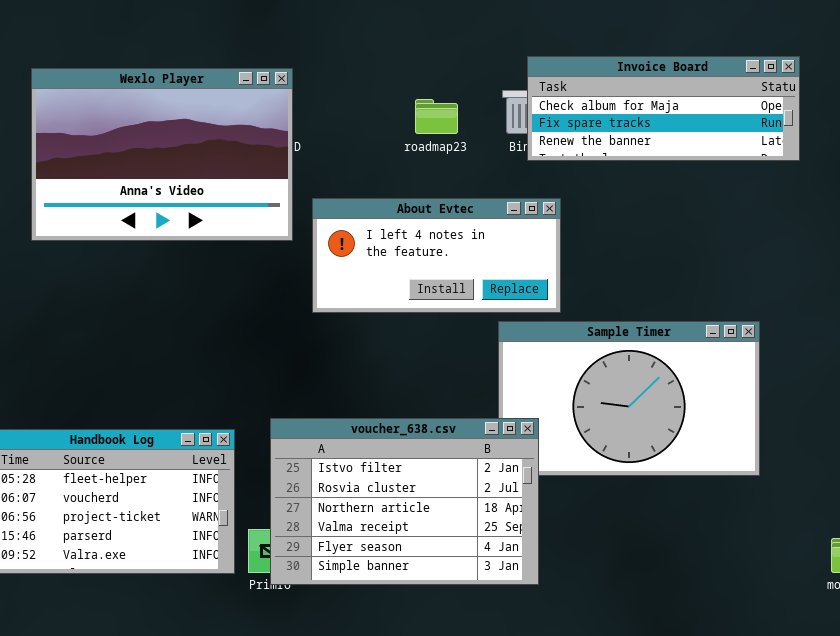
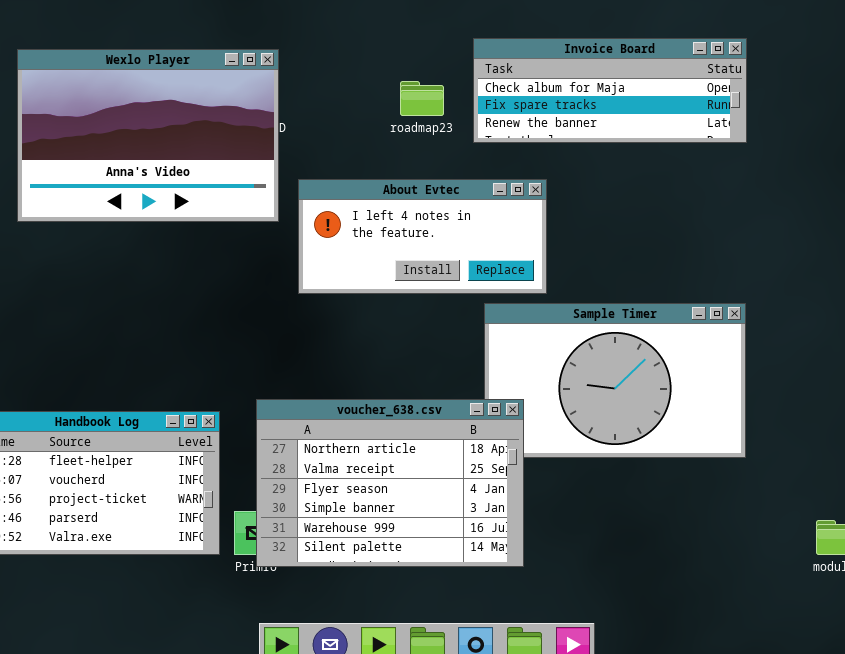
Invoice Board: [527,56,800,161] -> [473,38,747,143], moved
voucher_638.csv: [270,418,539,585] -> [256,399,524,567], scrolled down 2 rows

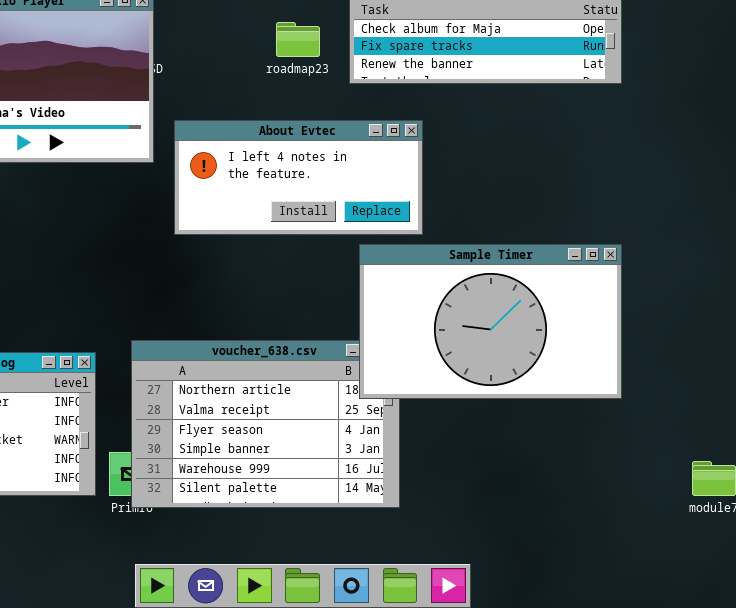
Sample Timer: [484,303,746,458] -> [359,244,622,399], raised

